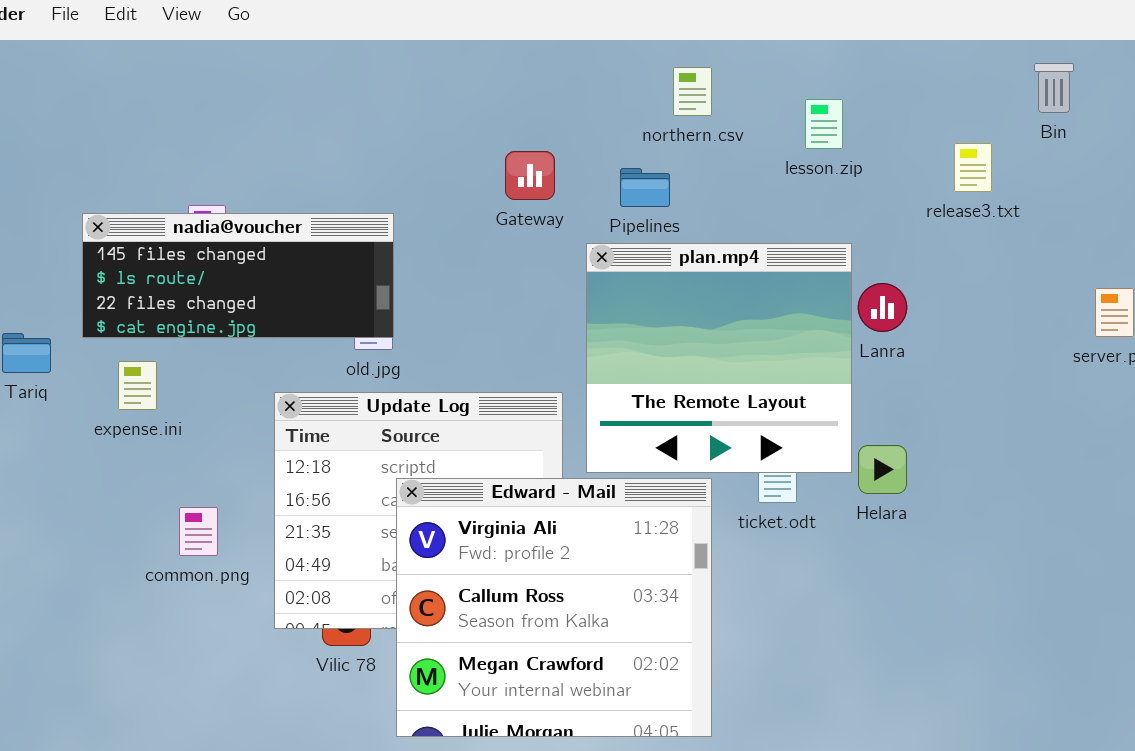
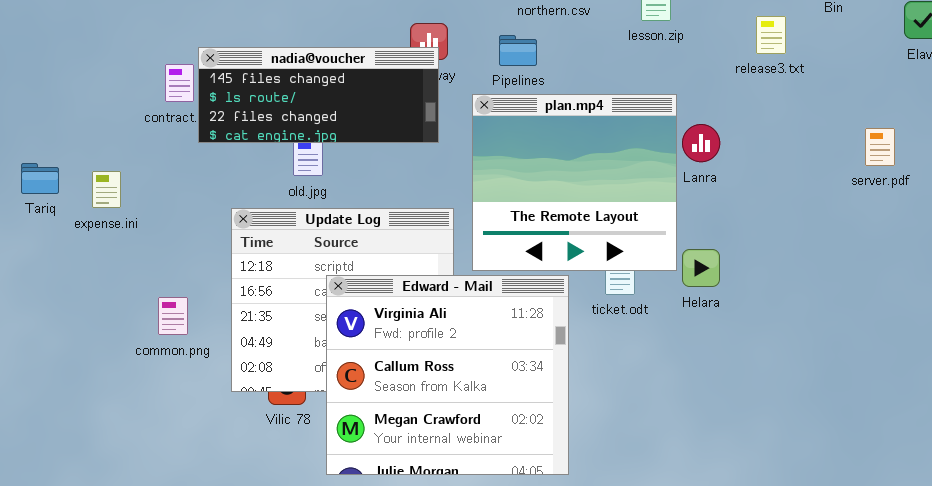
nadia@voucher: [82,213,394,338] -> [198,47,439,143], moved
expense.ini: [118,361,157,410] -> [92,171,121,208], moved

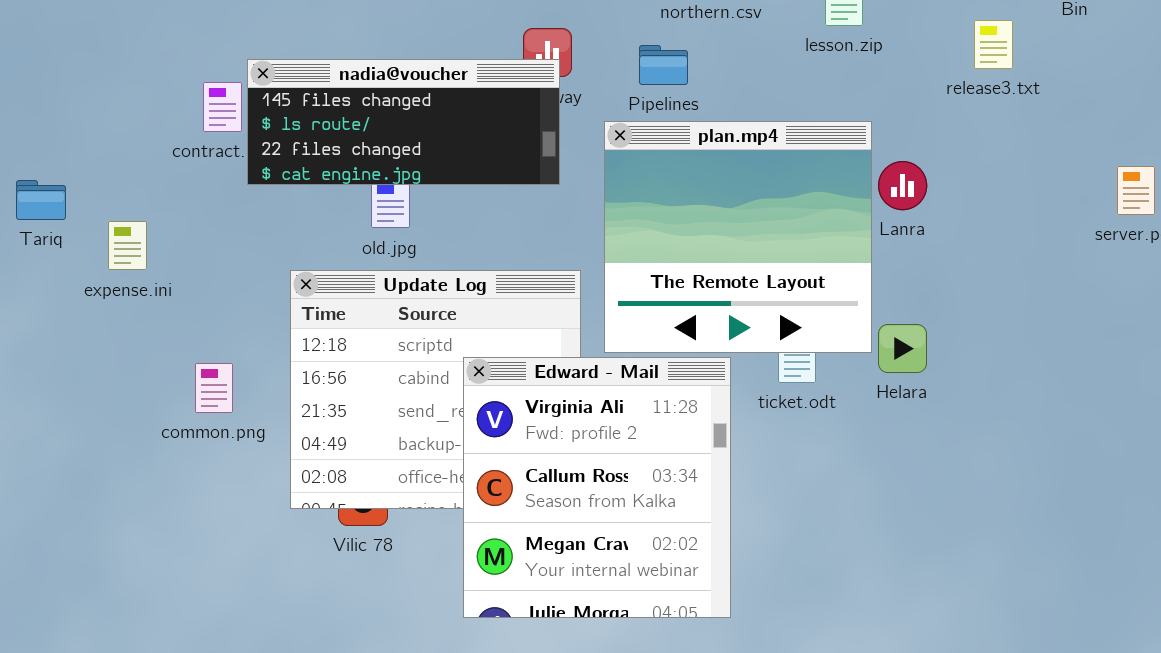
Tariq: [21,163,59,194] -> [16,180,66,220], moved
Edward - Mail: [326,275,569,475] -> [463,357,731,618], resized
common.png: [158,297,188,335] -> [195,363,233,413], moved

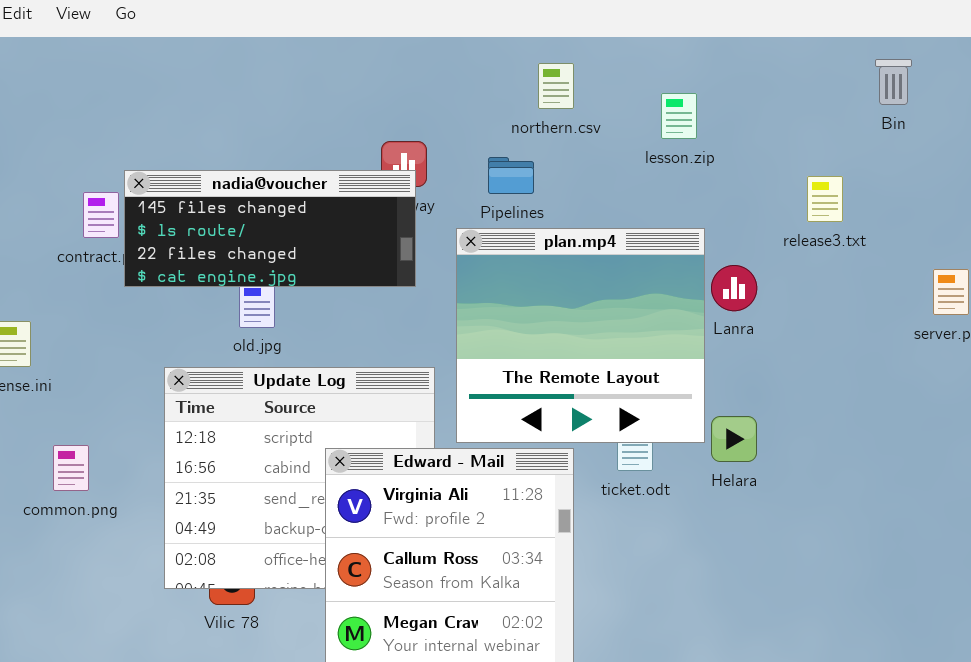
release3.txt: [974,20,1013,69] -> [807,176,843,222], moved
common.png: [195,363,233,413] -> [53,445,89,491], moved

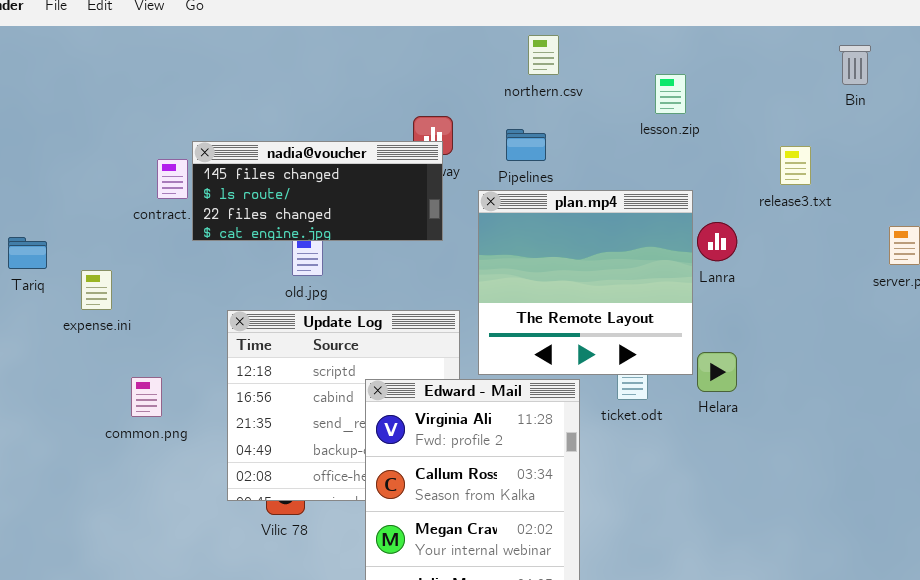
northern.csv: [538,63,574,109] -> [528,35,559,75], moved

